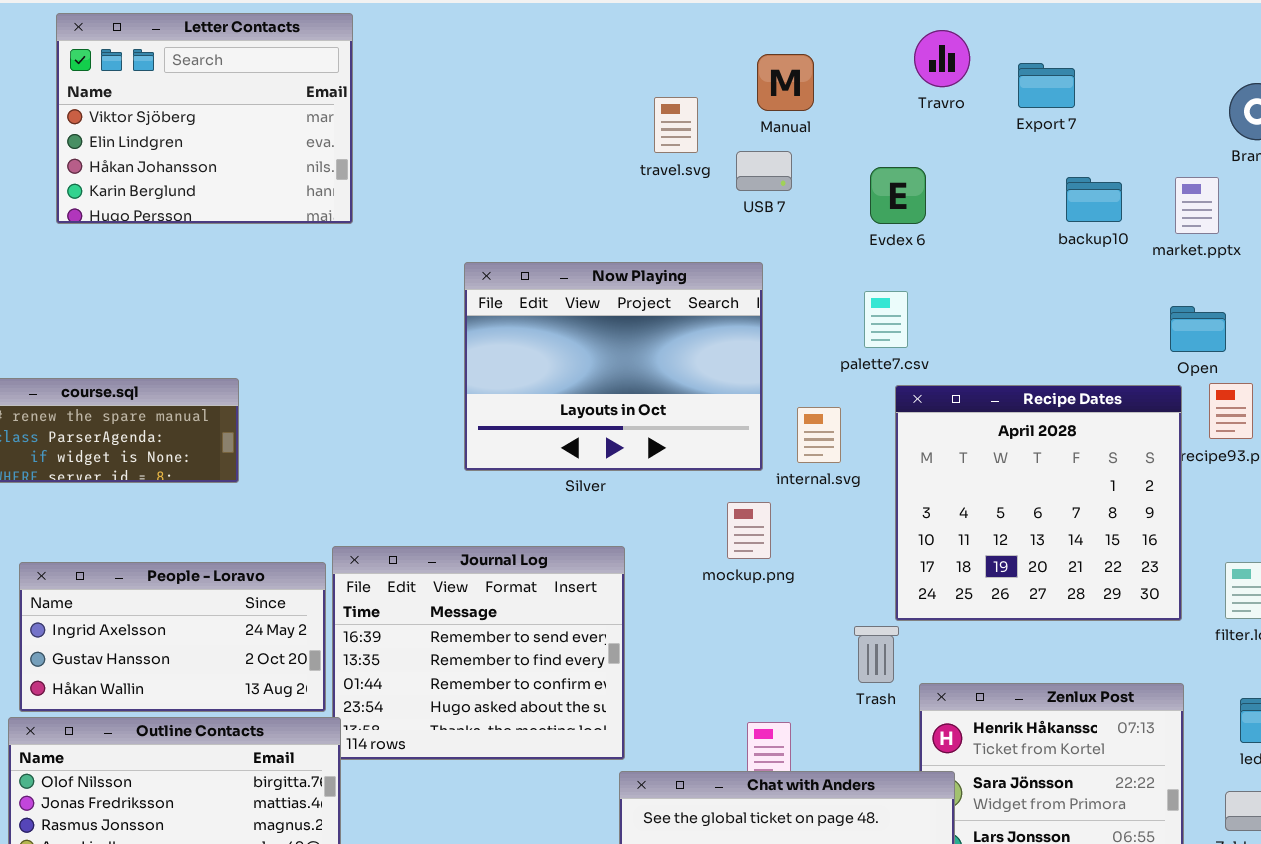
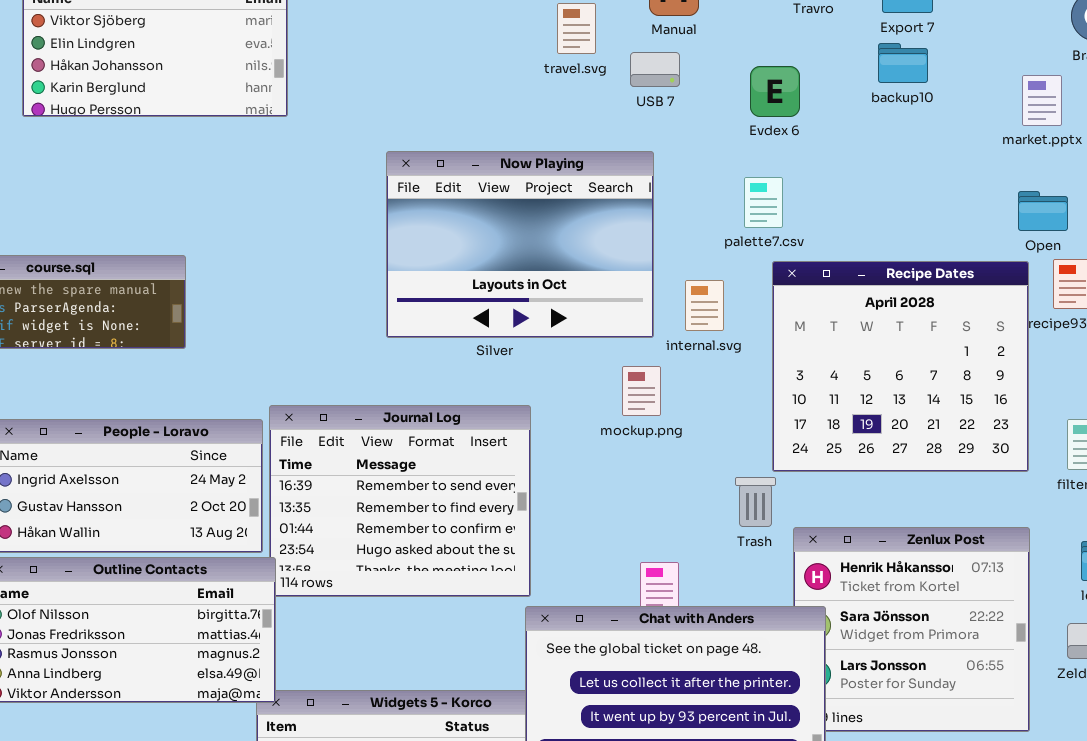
backup10: [1066,177,1122,222] -> [878,43,928,83], moved

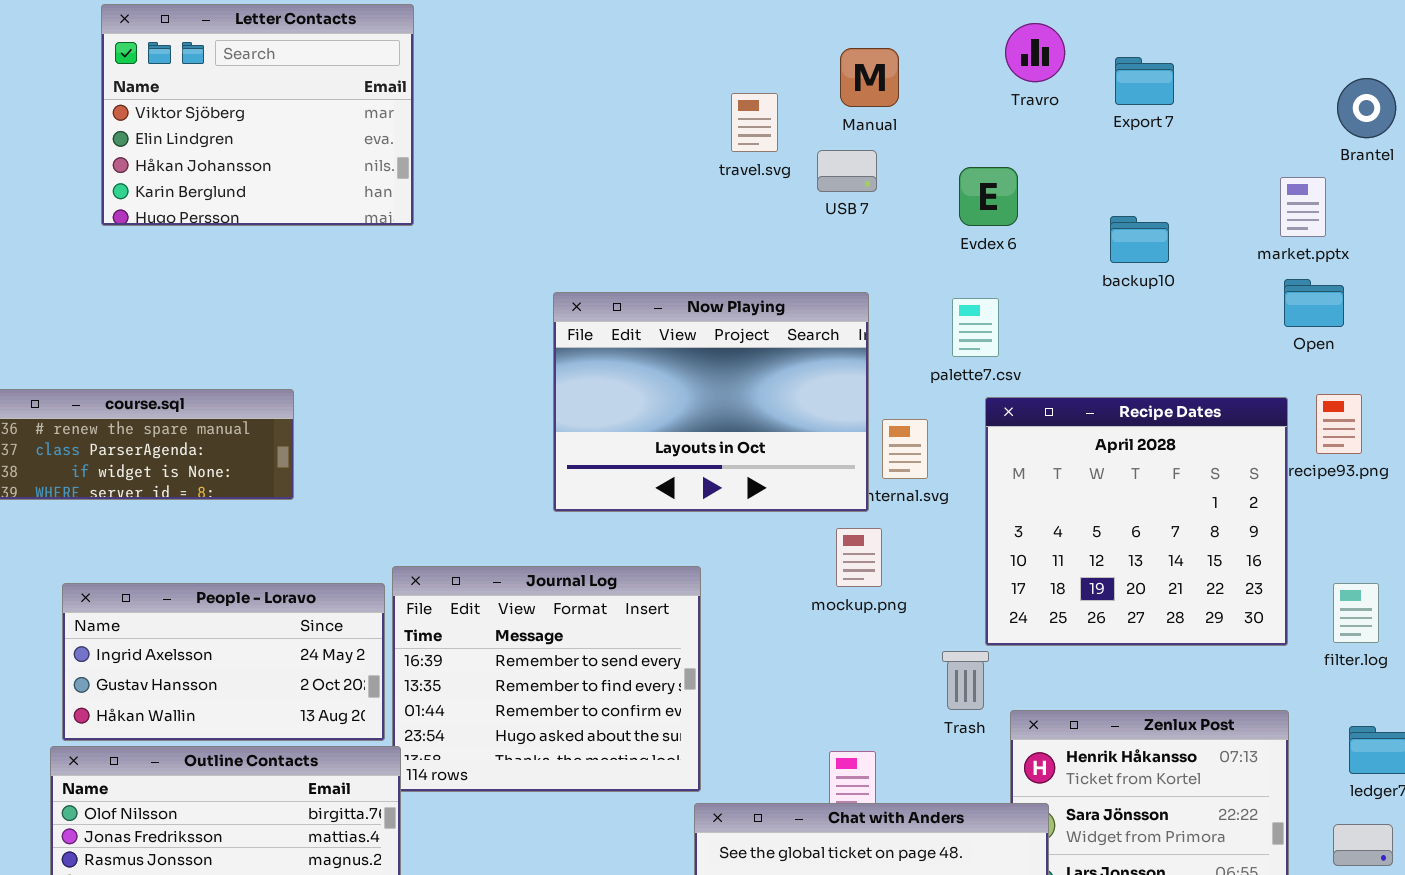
backup10: [878,43,928,83] -> [1110,216,1169,263], moved
Now Playing: [386,151,654,338] -> [553,292,869,512], moved
Open: [1018,191,1068,231] -> [1284,279,1344,327], moved
mockup.png: [622,366,661,416] -> [836,528,882,587], moved

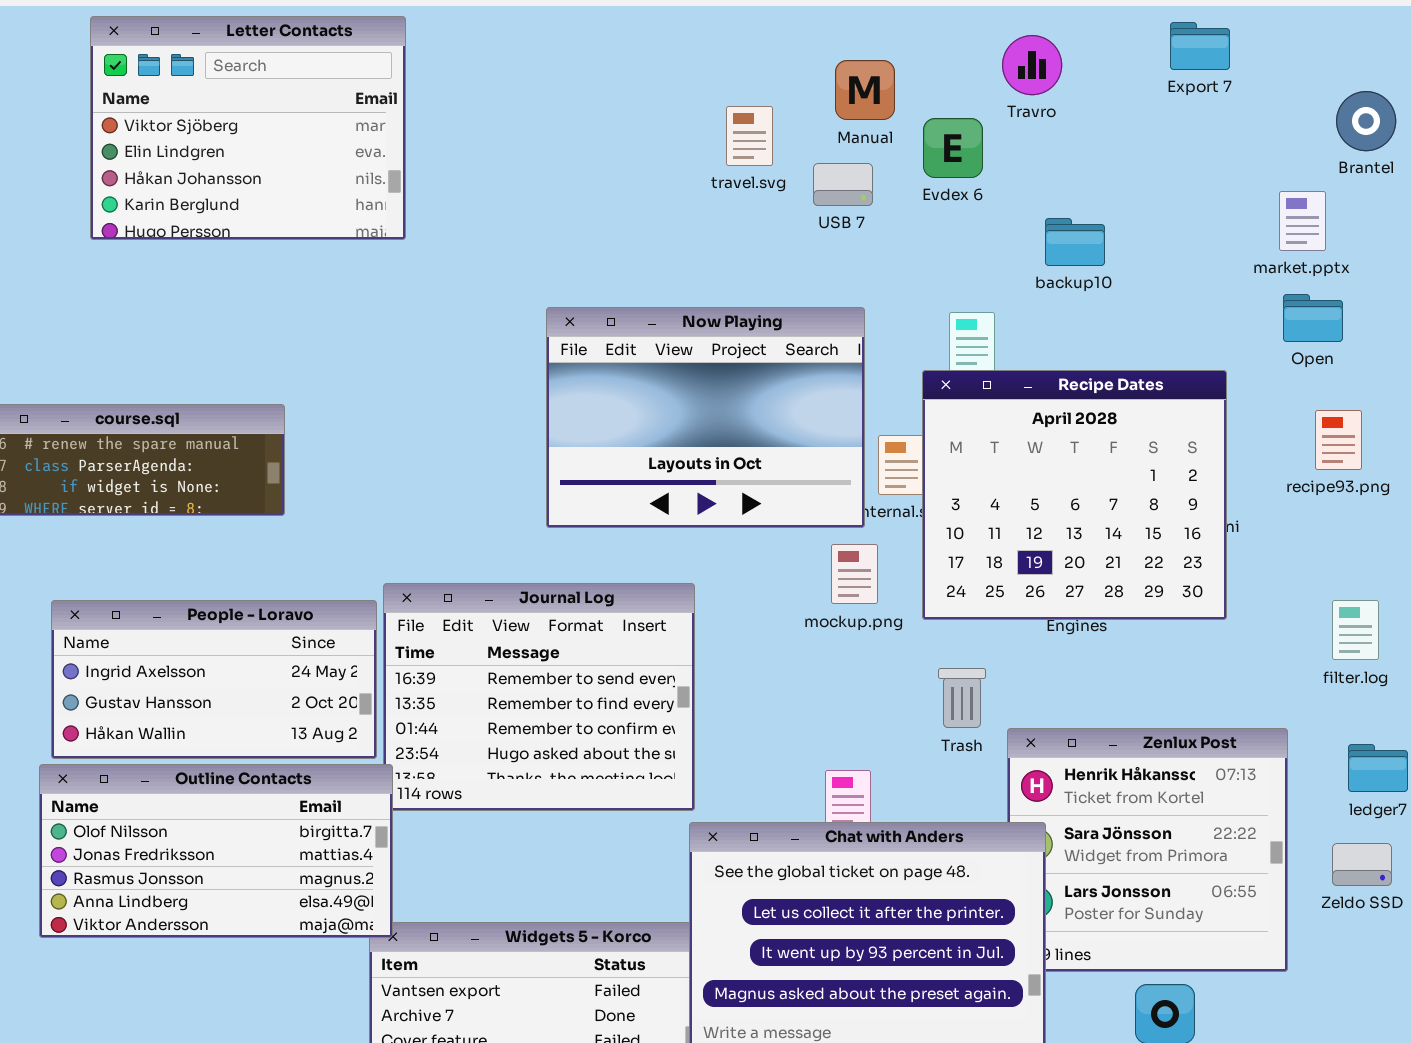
Export 7: [1115,57,1174,105] -> [1170,22,1230,70], moved
Evdex 6: [959,167,1018,226] -> [923,118,983,178], moved
backup10: [1110,216,1169,263] -> [1045,218,1105,266], moved
Recipe Dates: [985,397,1288,646] -> [922,370,1227,620], moved

